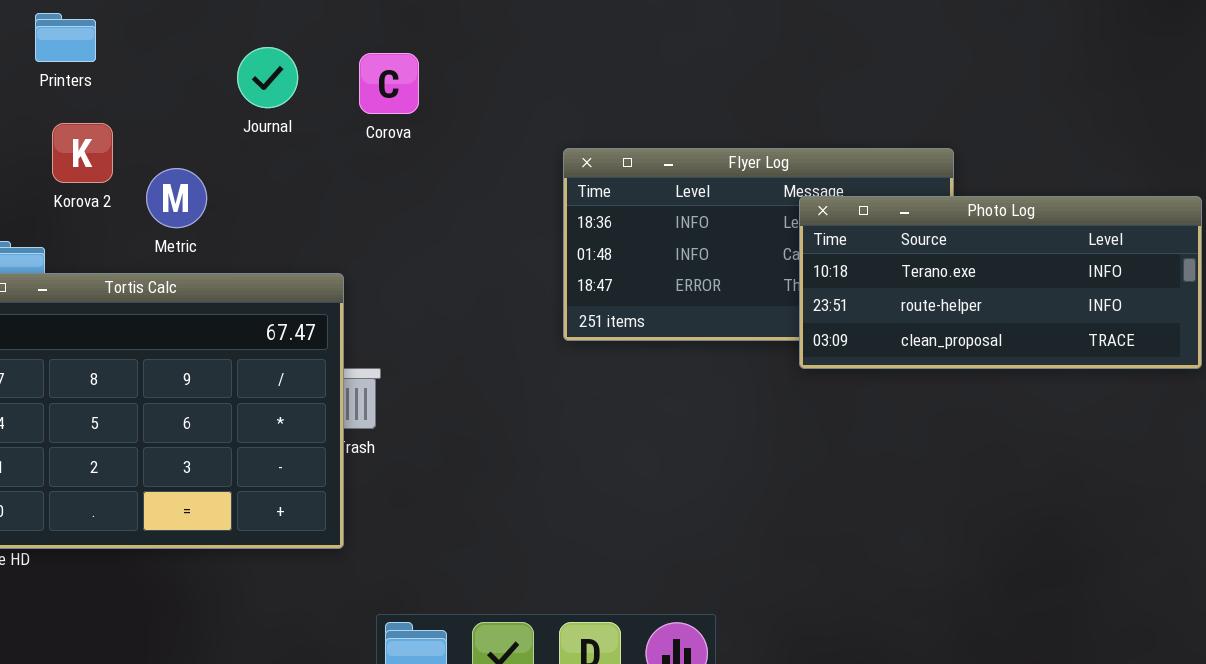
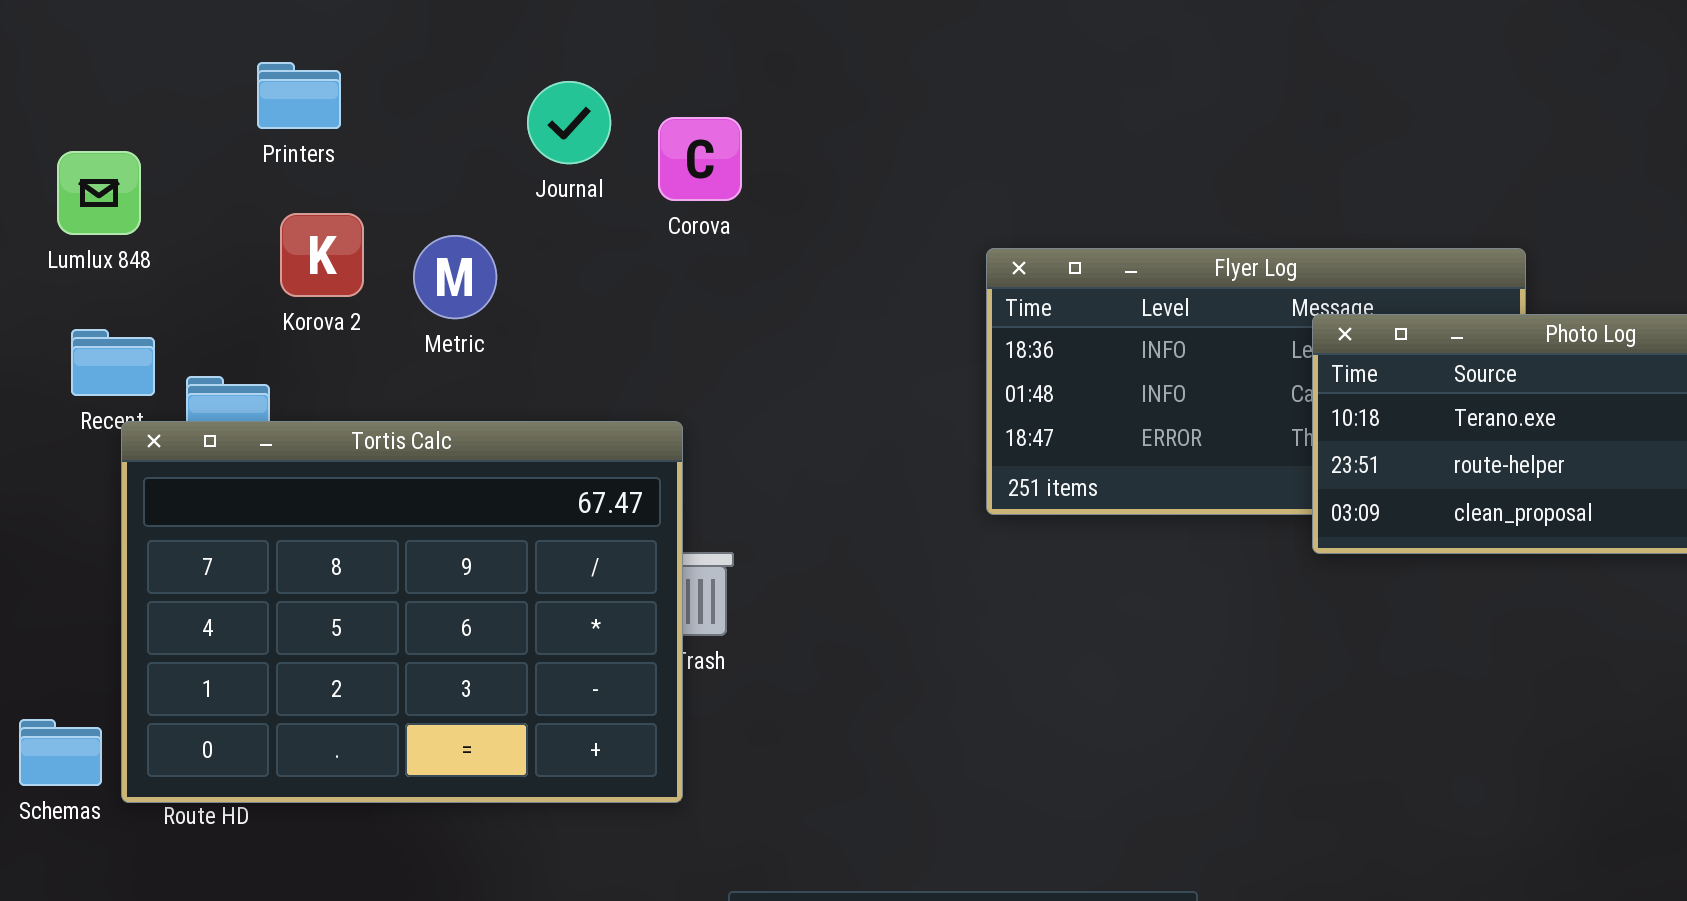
Journal: [237,47,298,108] -> [527,81,611,164], moved
Corova: [359,53,419,114] -> [658,117,742,201], moved
Metric: [146,168,207,228] -> [413,235,497,319], moved

